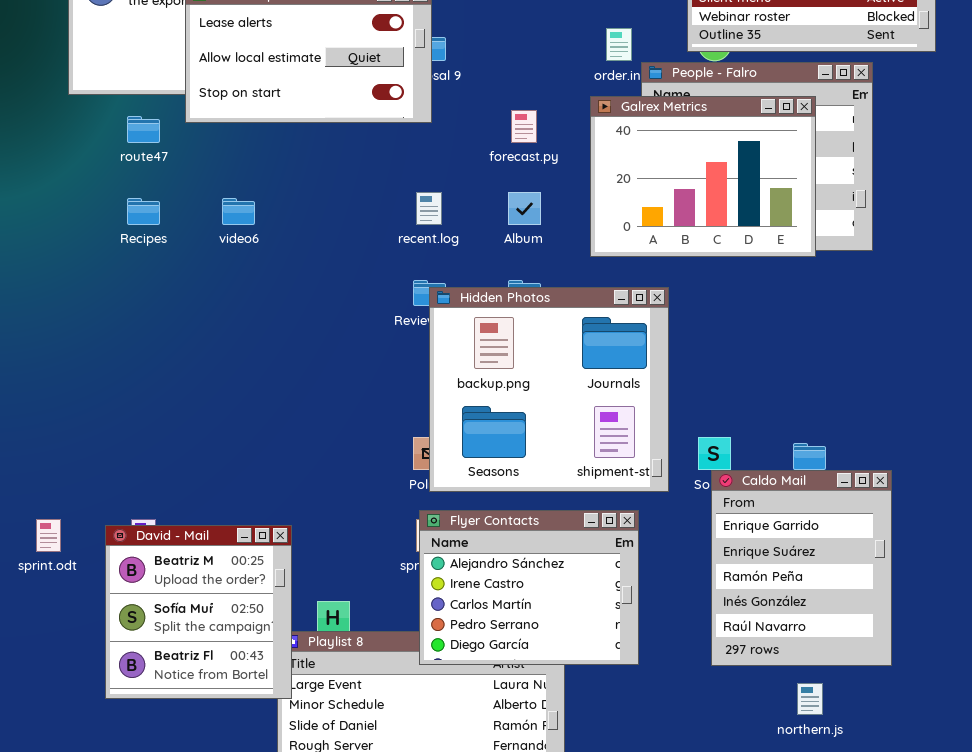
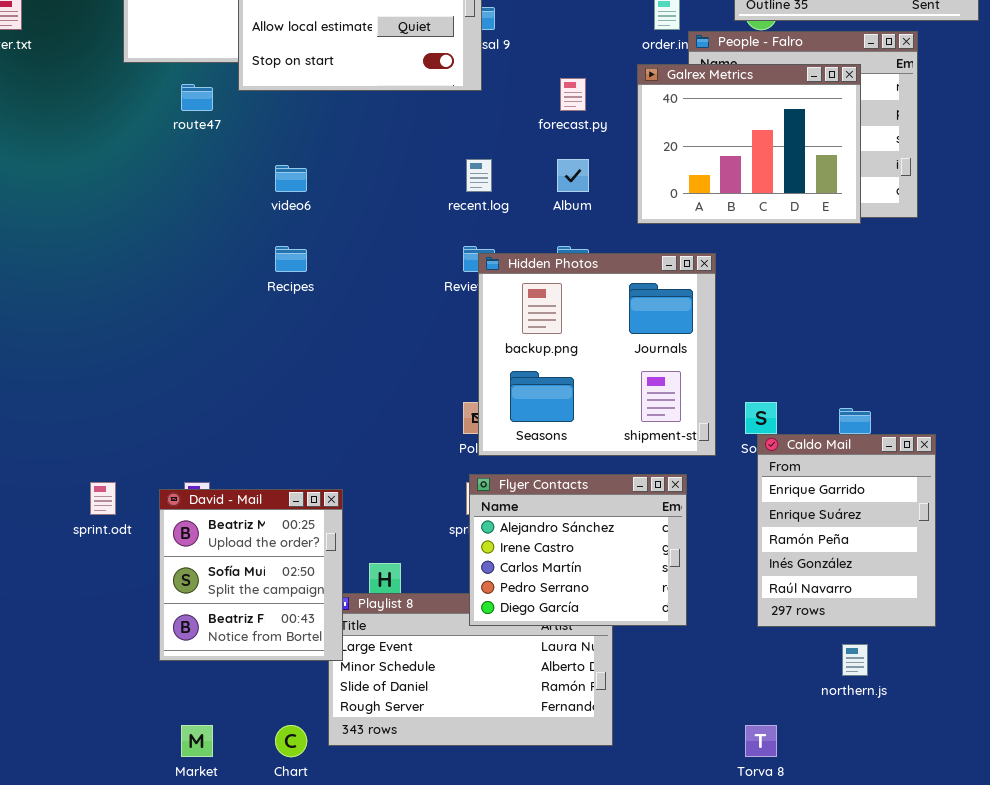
Recipes: [127,198,160,225] -> [275,246,307,272], moved

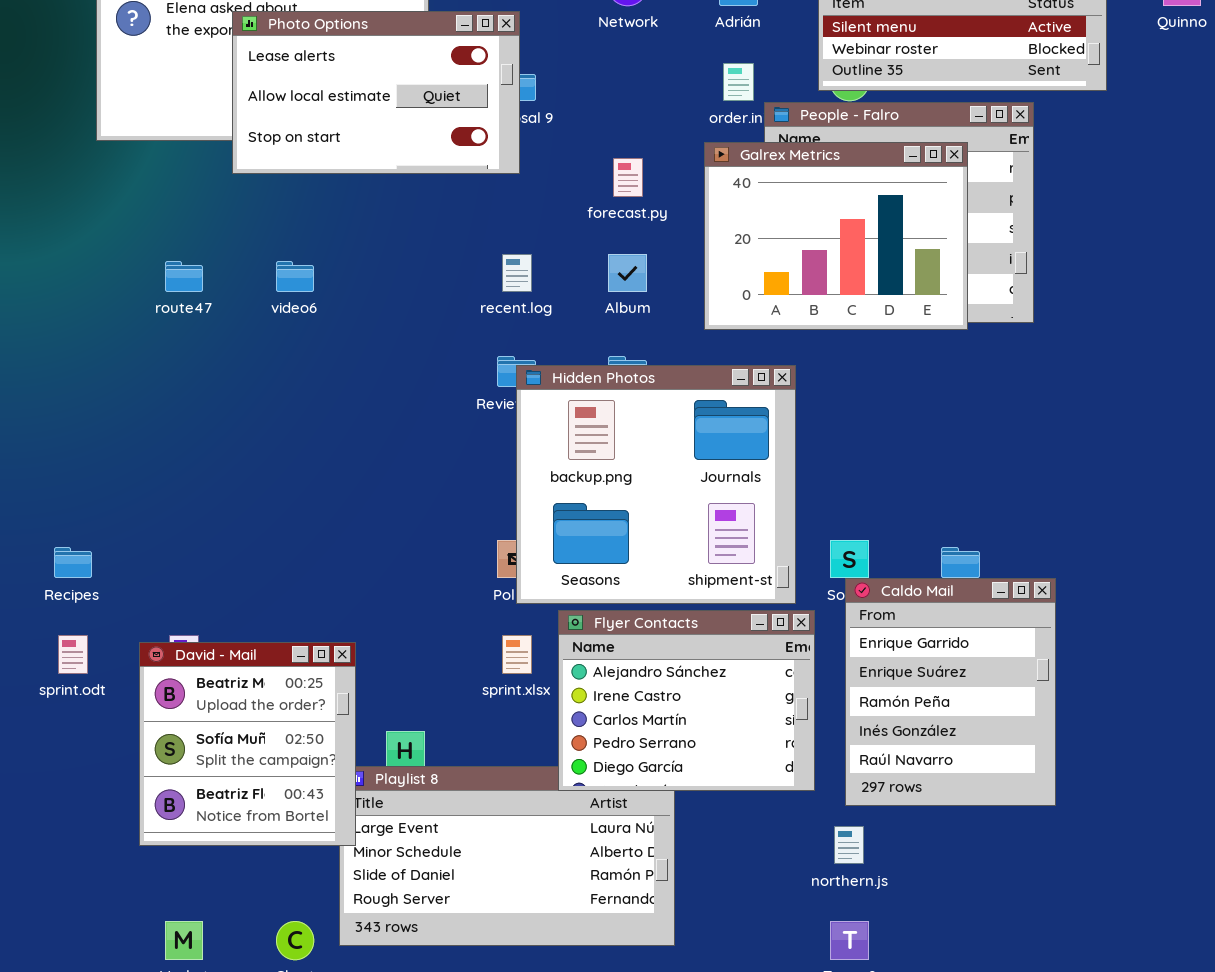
route47: [181,84,213,111] -> [165,261,203,292], moved
Recipes: [275,246,307,272] -> [54,547,92,578], moved
Flyer Contacts: [469,474,687,626] -> [558,610,815,791], moved
northern.js: [842,644,868,676] -> [834,826,864,864], moved

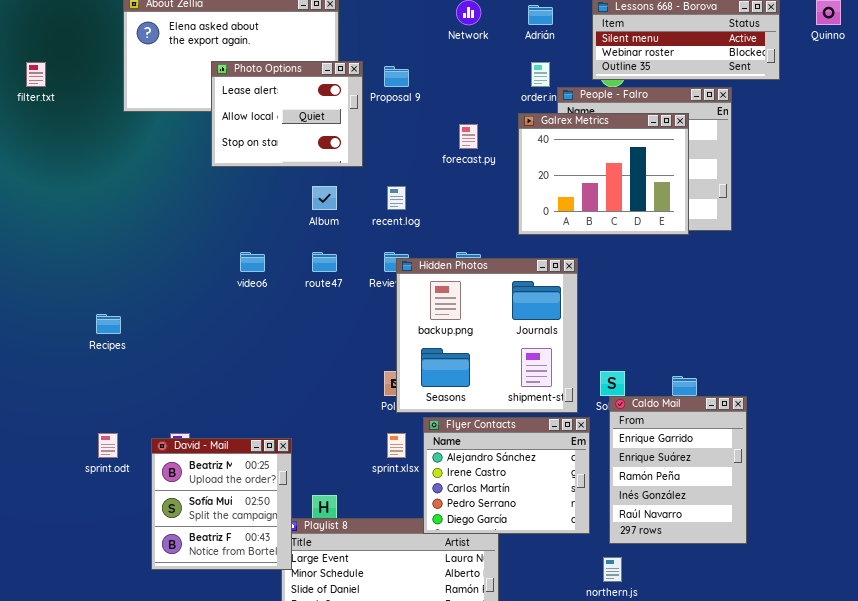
Photo Options: [232,11,520,174] -> [211,61,363,167], moved, resized
Album: [608,254,647,292] -> [312,186,337,210], moved
route47: [165,261,203,292] -> [312,252,337,272], moved
video6: [276,261,314,292] -> [240,252,265,272], moved
Recipes: [54,547,92,578] -> [96,314,121,334], moved

